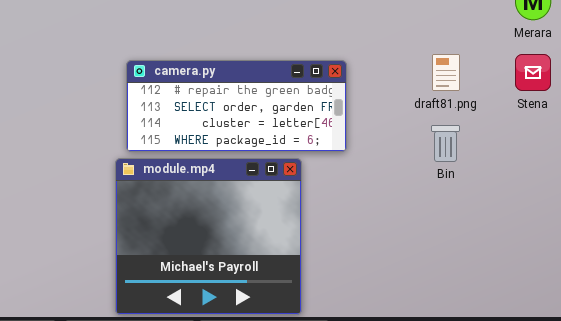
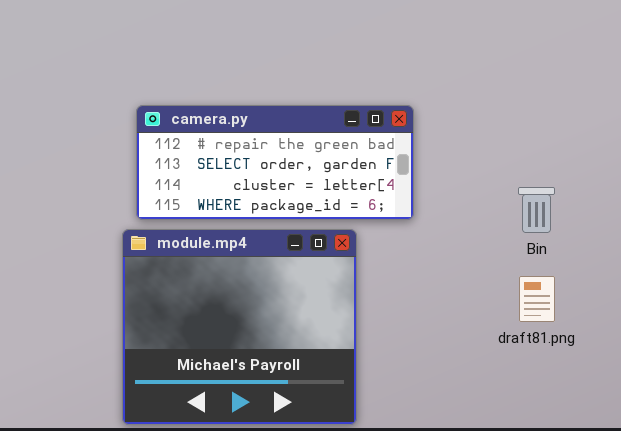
draft81.png: [432,54,460,91] -> [519,276,555,322], moved

